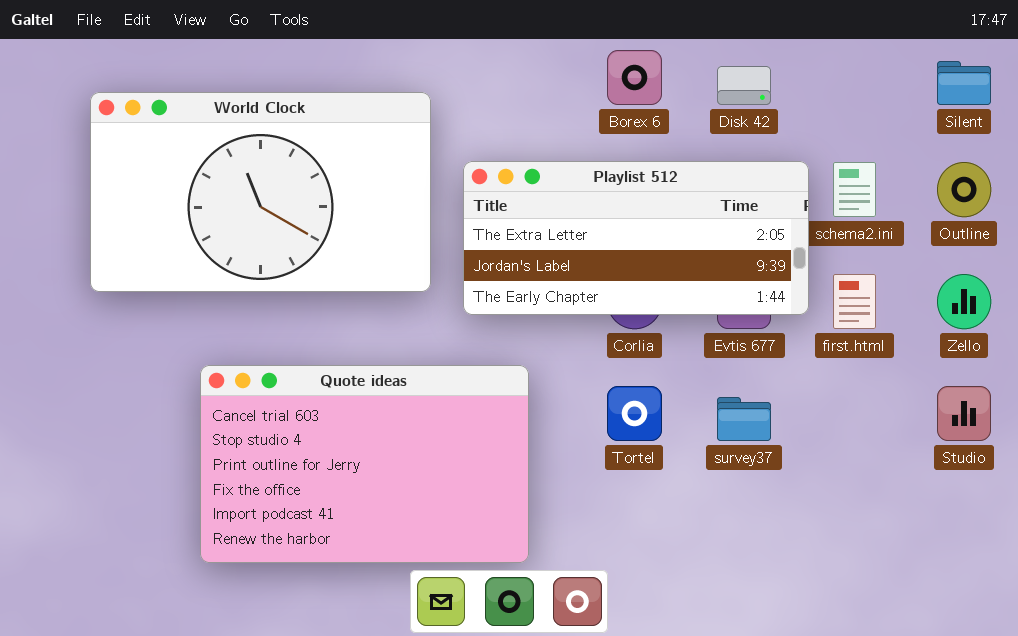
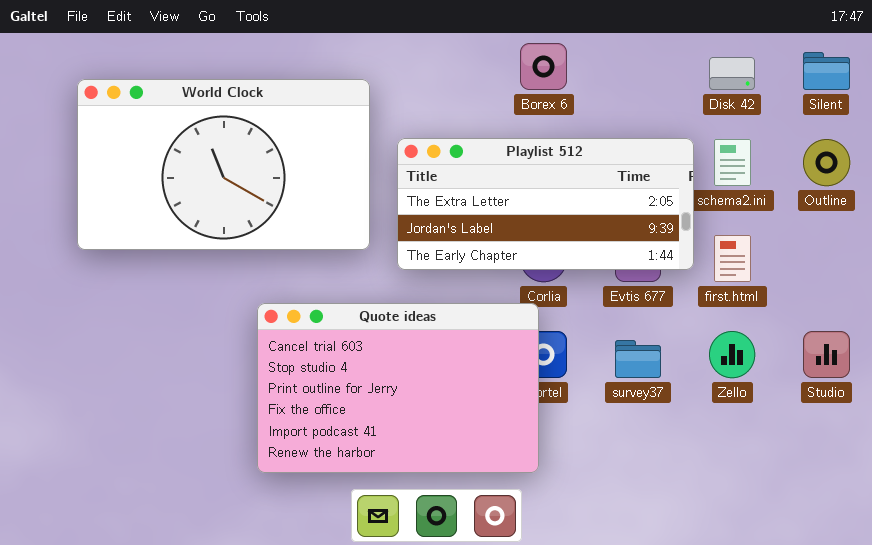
Disk 42: [717,66,771,105] -> [709,57,755,90], moved
Zello: [937,274,991,329] -> [709,331,755,378], moved
Quote ideas: [200,365,529,563] -> [257,303,539,473], moved

